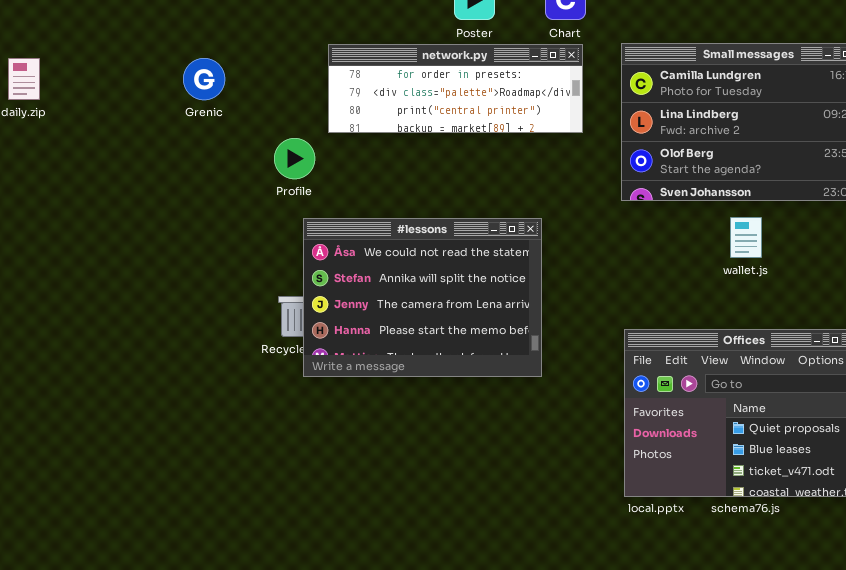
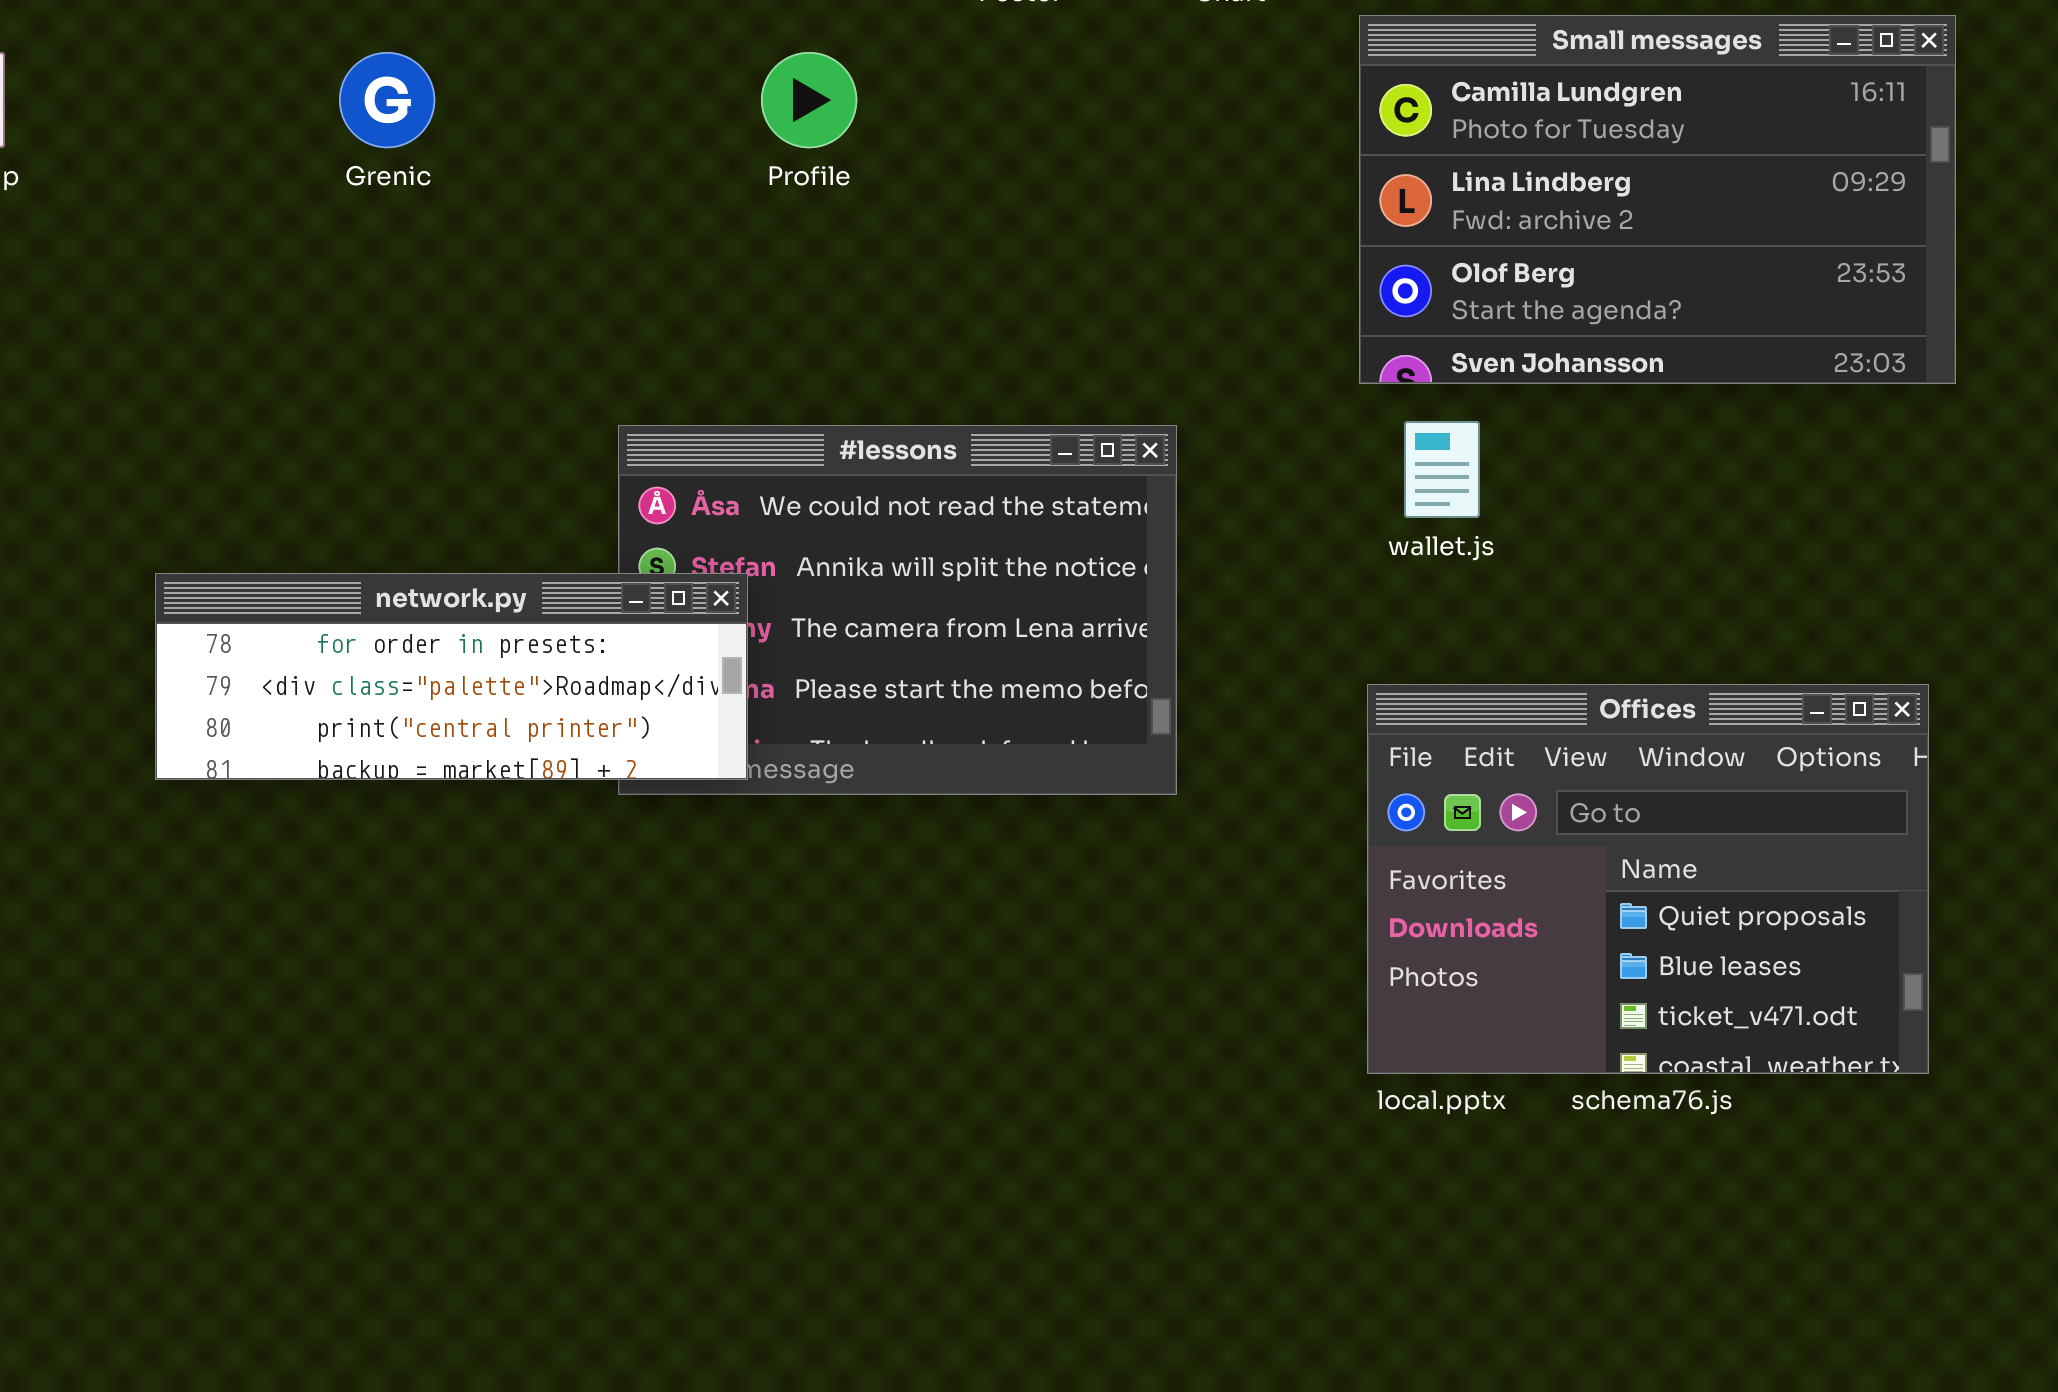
network.py: [328,44,583,133] -> [155,573,748,780], moved
Profile: [274,138,315,179] -> [761,52,857,148], moved
wallet.js: [730,217,762,258] -> [1404,421,1480,518], moved

